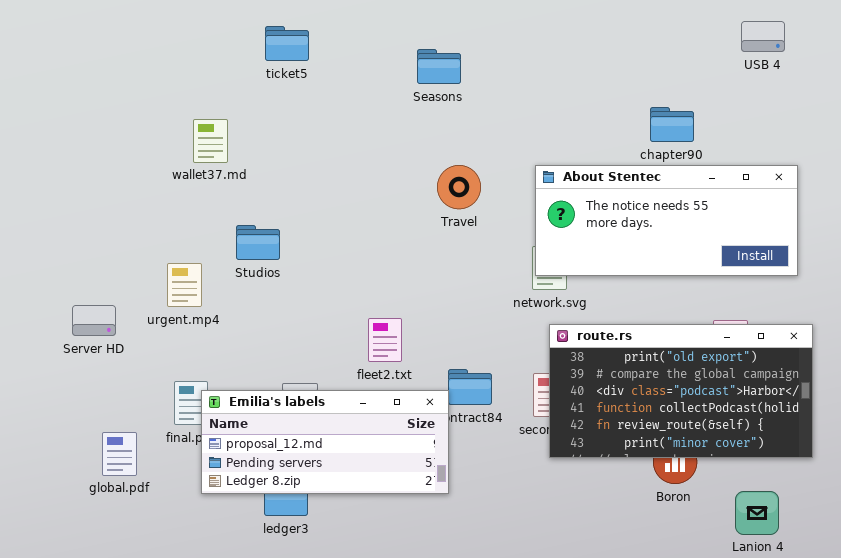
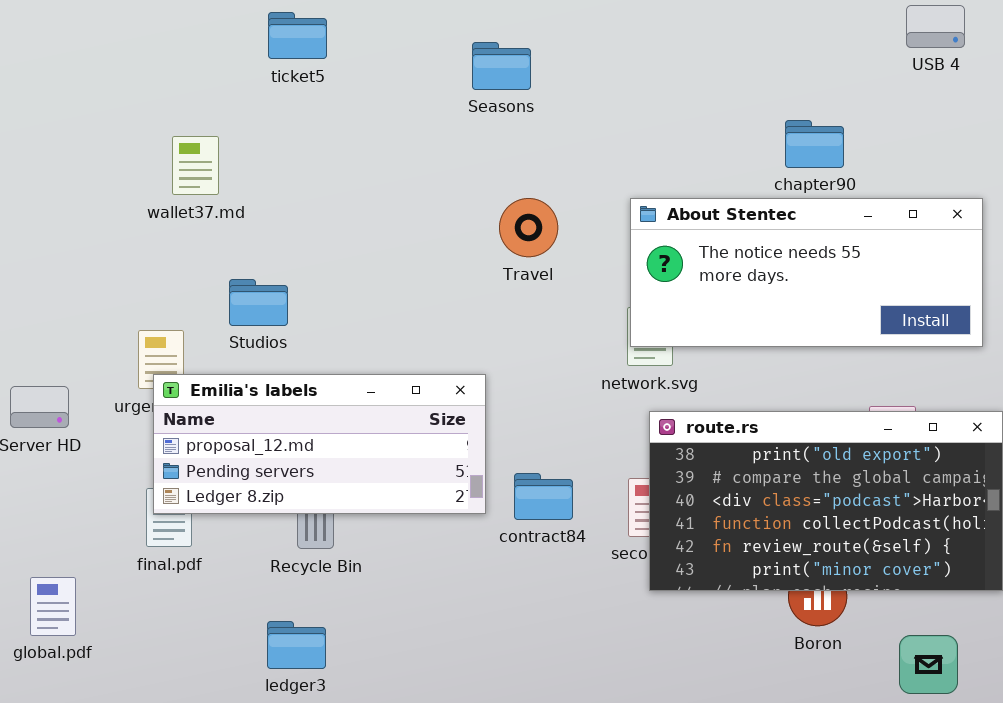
Emilia's labels: [201,390,449,494] -> [153,374,486,514], moved
global.pdf: [102,432,137,476] -> [30,577,76,636], moved

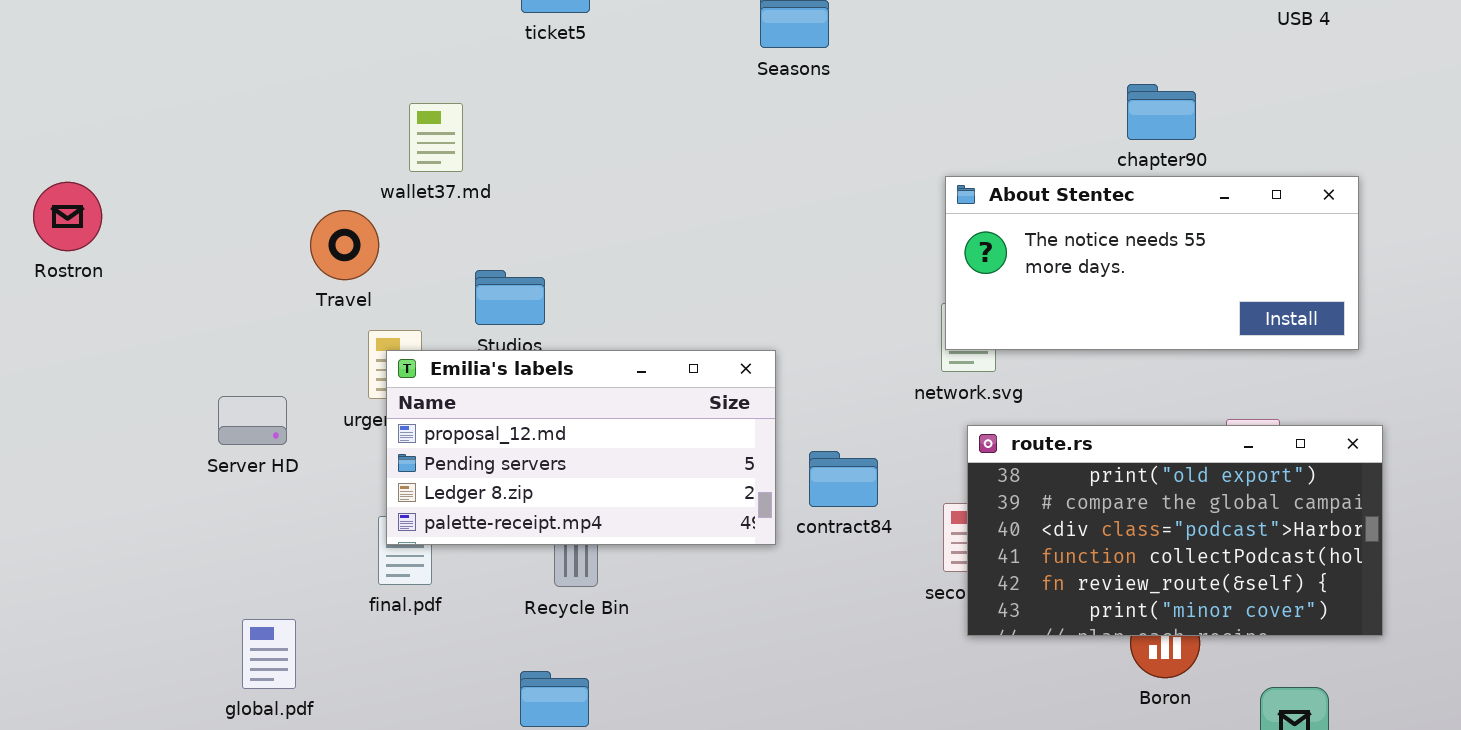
Travel: [499,198,558,257] -> [310,210,379,280], moved
Emilia's labels: [153,374,486,514] -> [386,350,776,545], resized
contract84: [514,473,573,520] -> [809,451,878,507], moved

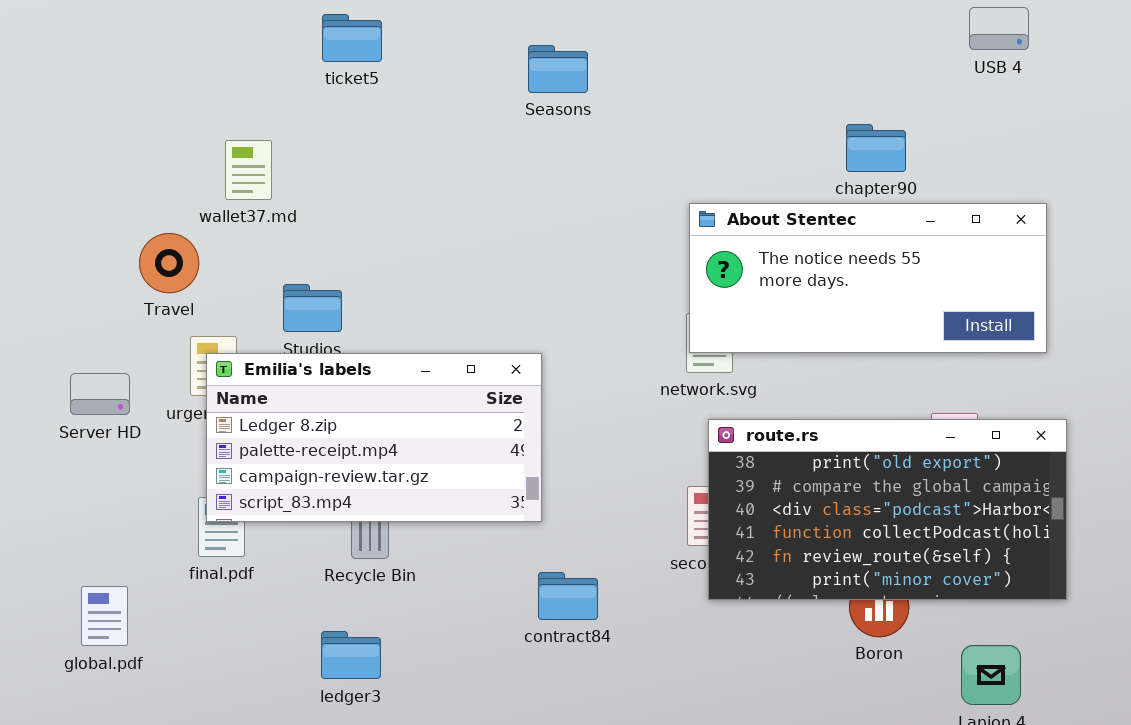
Emilia's labels: [386,350,776,545] -> [206,353,542,522], scrolled down 2 rows
Server HD: [218,396,287,445] -> [70,373,130,415], moved
contract84: [809,451,878,507] -> [538,572,598,620], moved

